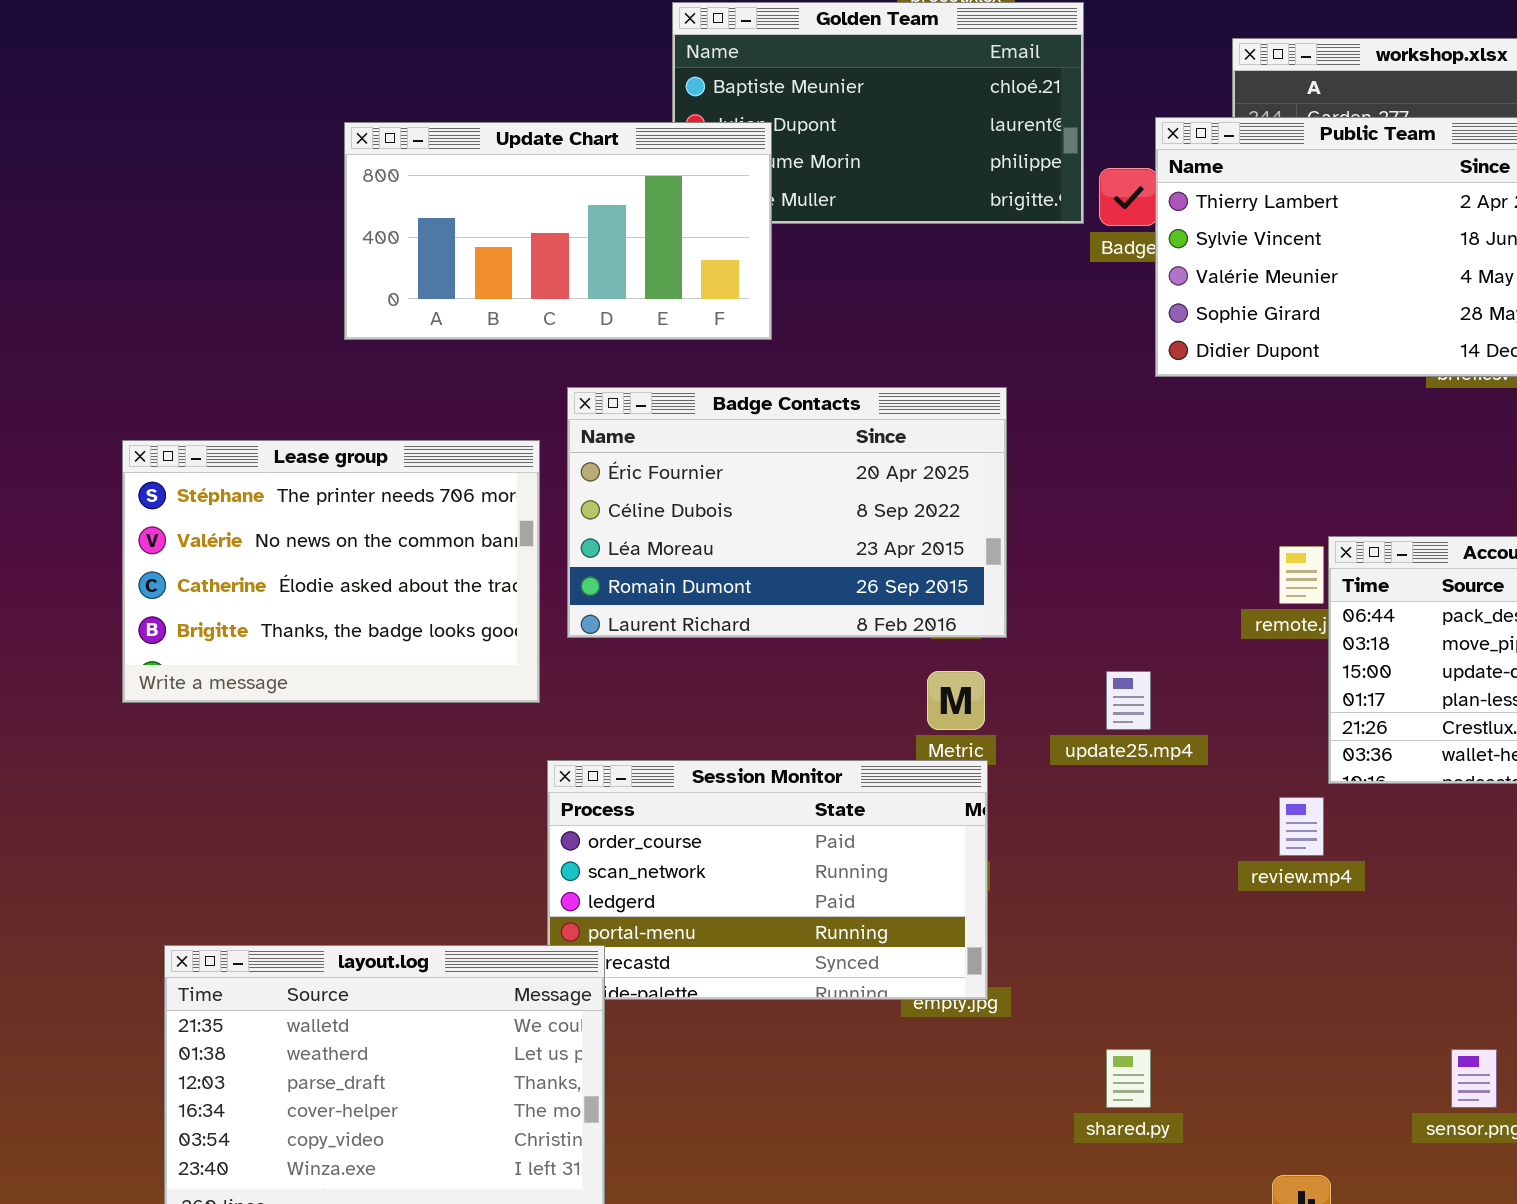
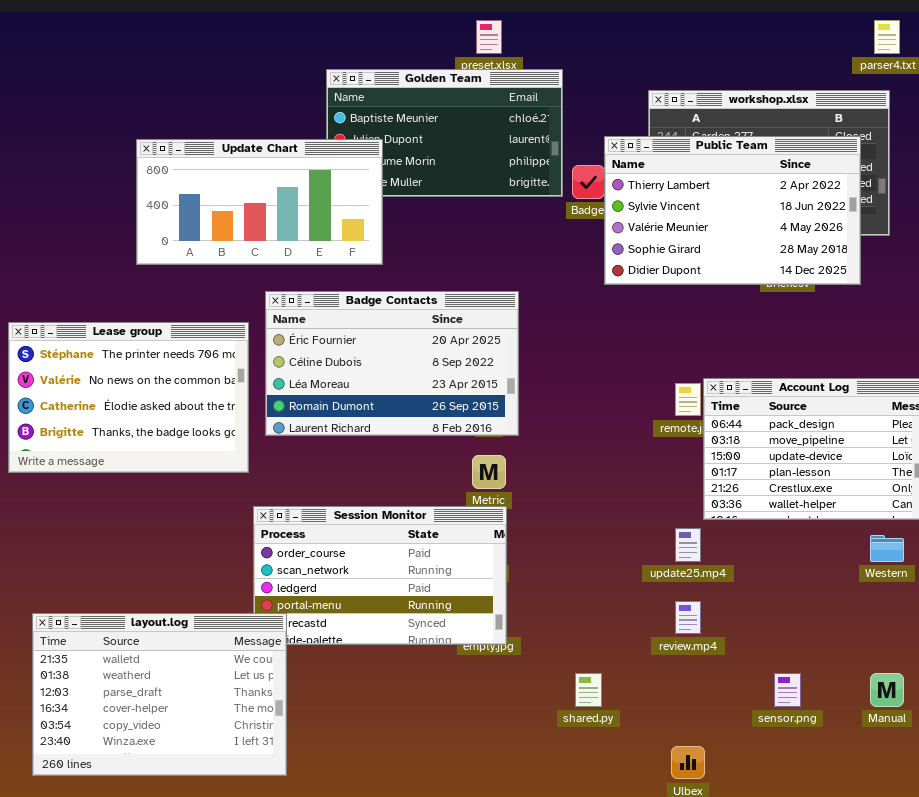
update25.mp4: [1106,671,1151,730] -> [675,528,701,562], moved
review.mp4: [1279,797,1324,856] -> [675,601,701,634], moved

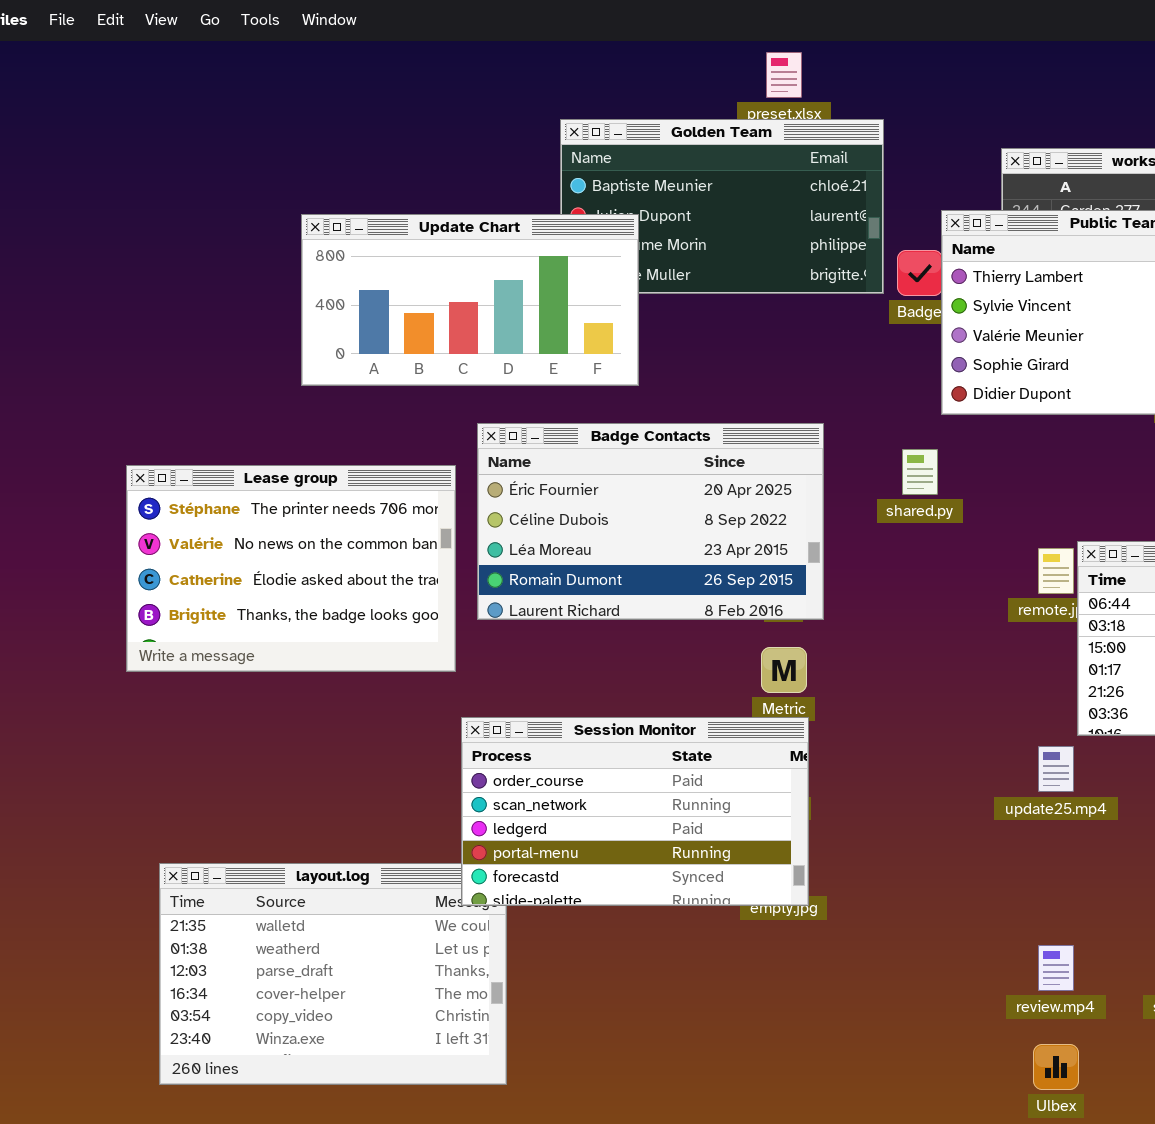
Session Monitor: [253,506,507,645] -> [461,717,809,906], raised
review.mp4: [675,601,701,634] -> [1038,945,1074,991], moved
shared.py: [575,673,602,707] -> [902,449,938,495], moved

